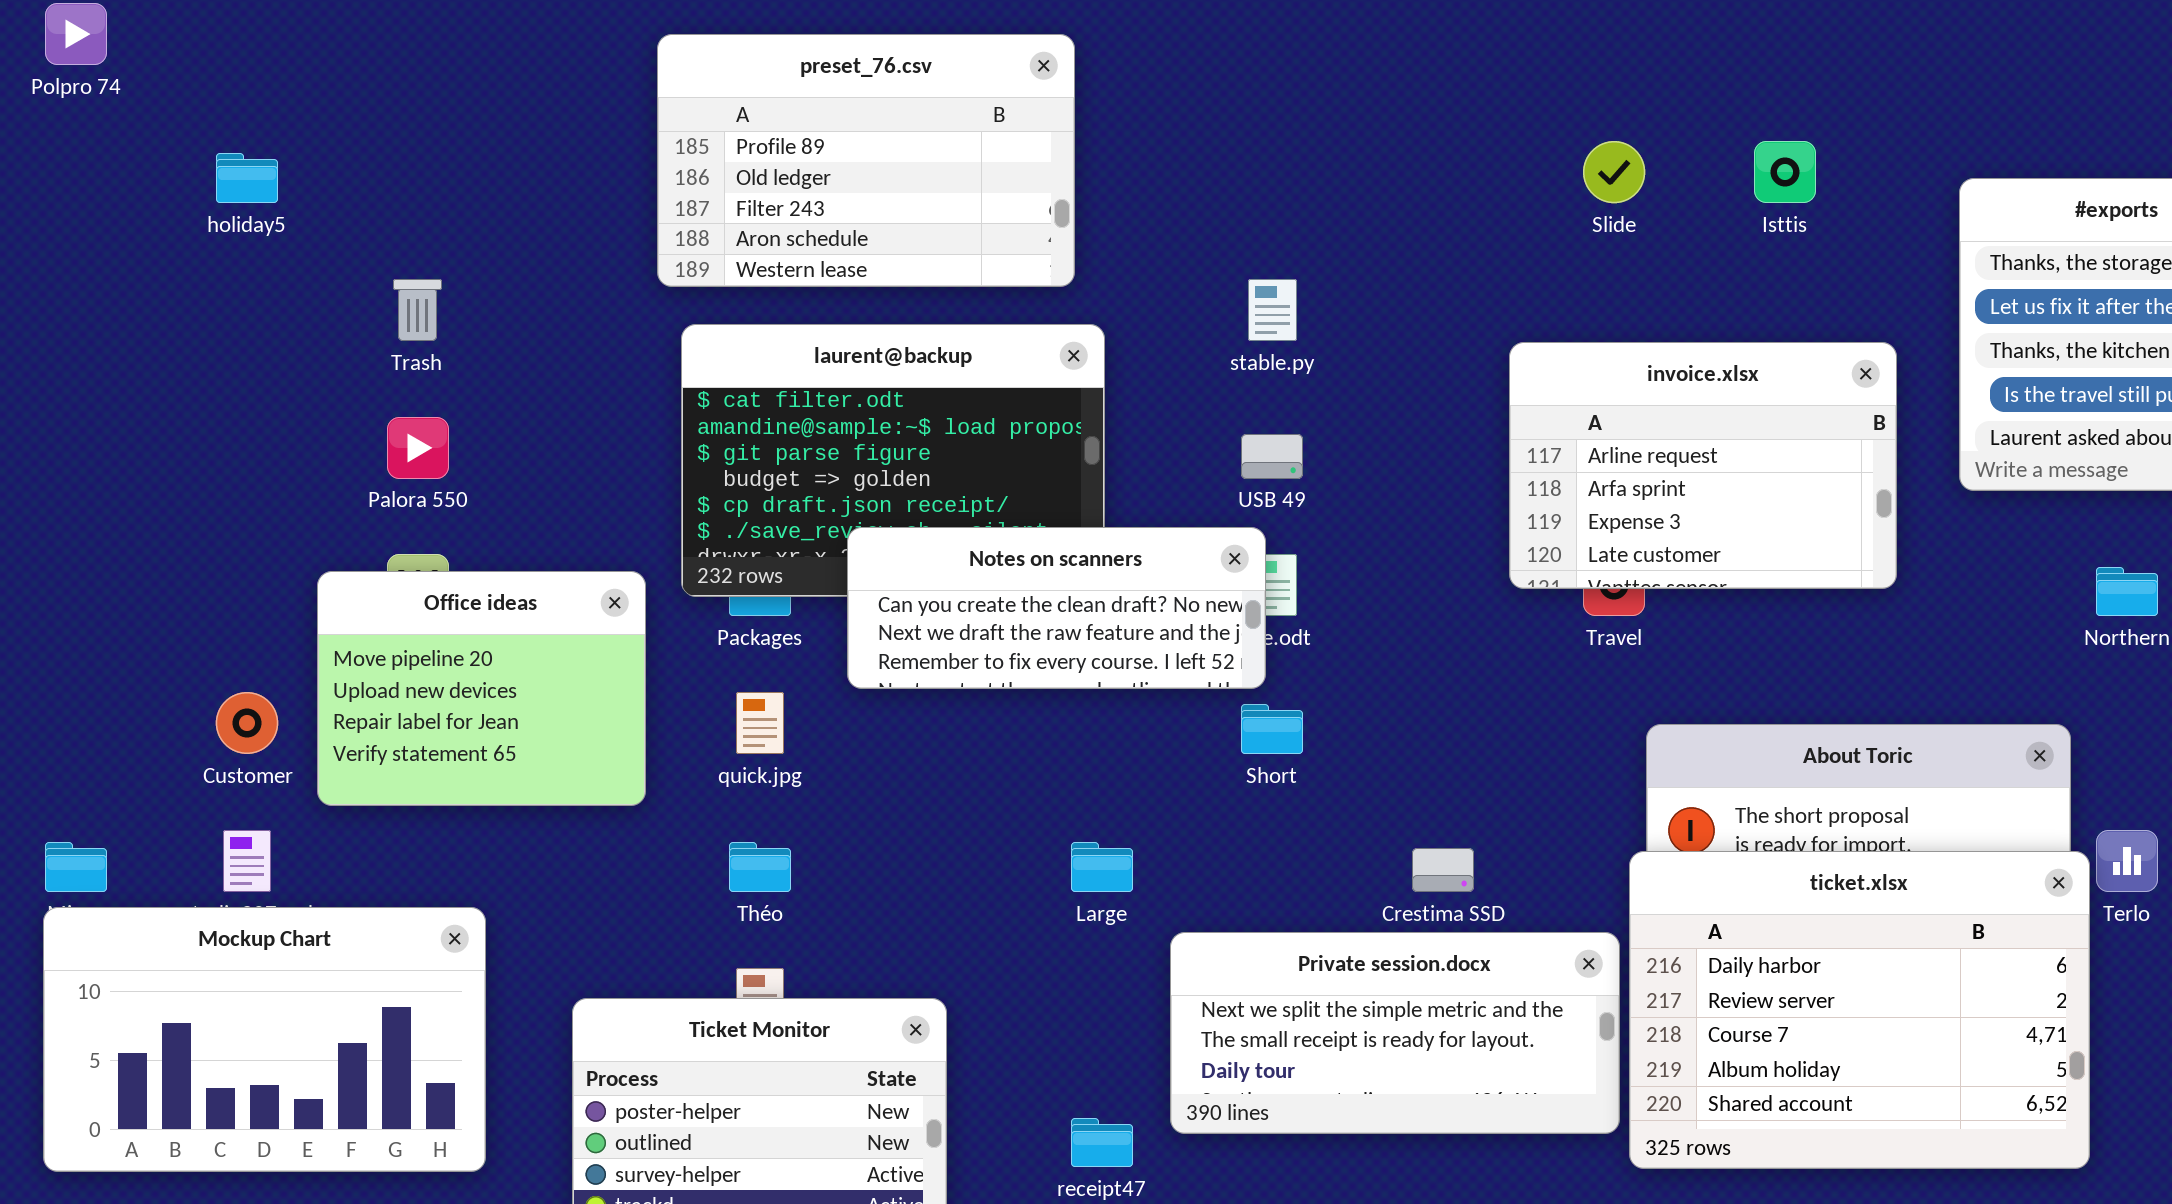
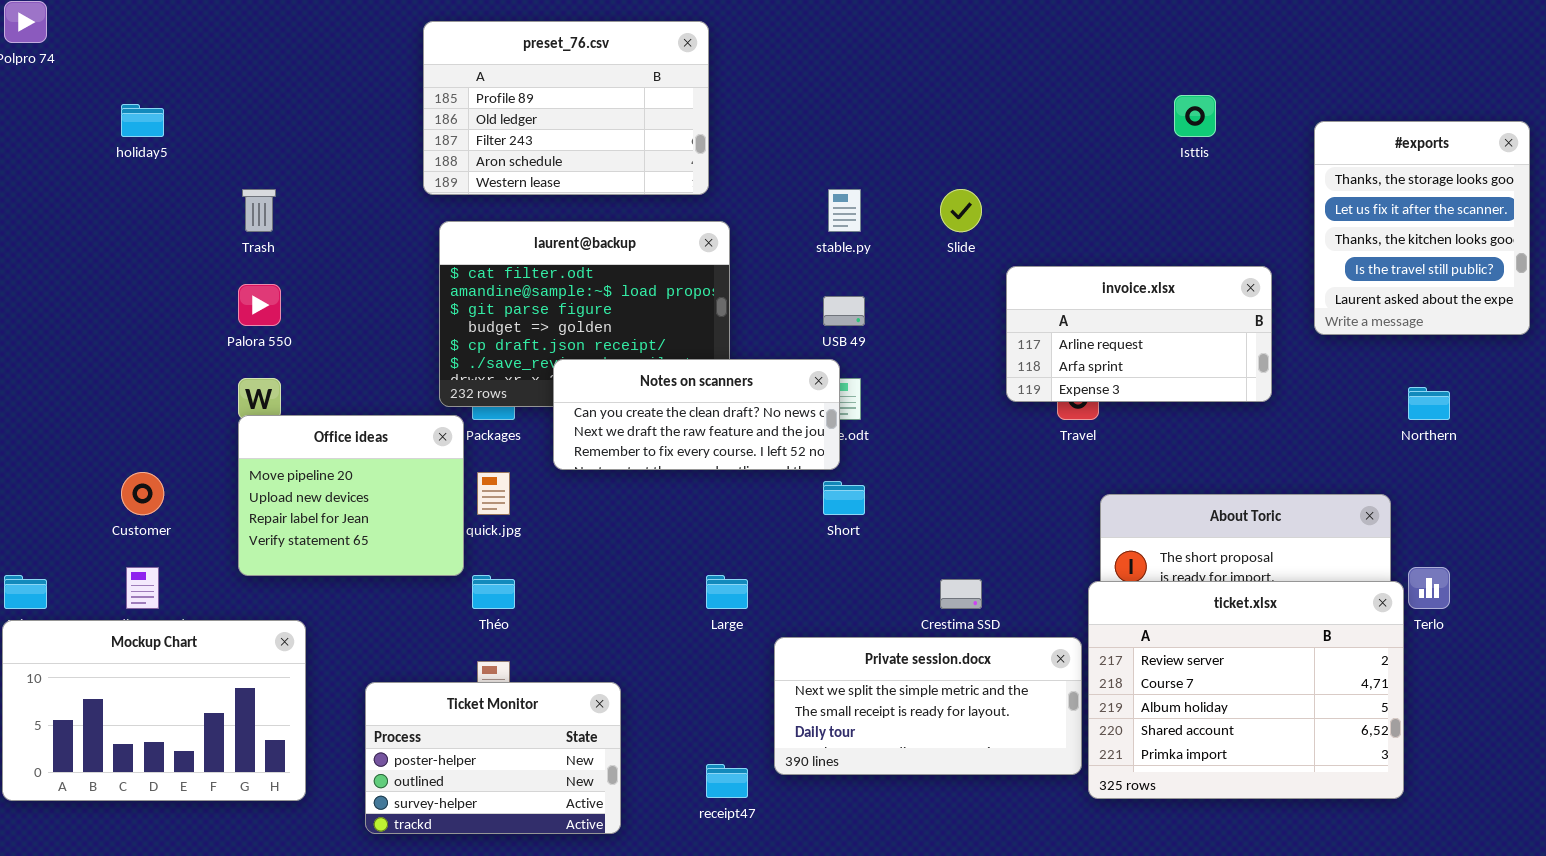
Slide: [1583,141,1645,203] -> [940,189,982,232], moved
invoice.xlsx: [1509,342,1897,589] -> [1006,266,1272,402], resized
Office ideas: [317,571,646,806] -> [238,415,464,576], moved
ticket.xlsx: [1629,851,2090,1169] -> [1088,581,1404,799], scrolled down 1 row

